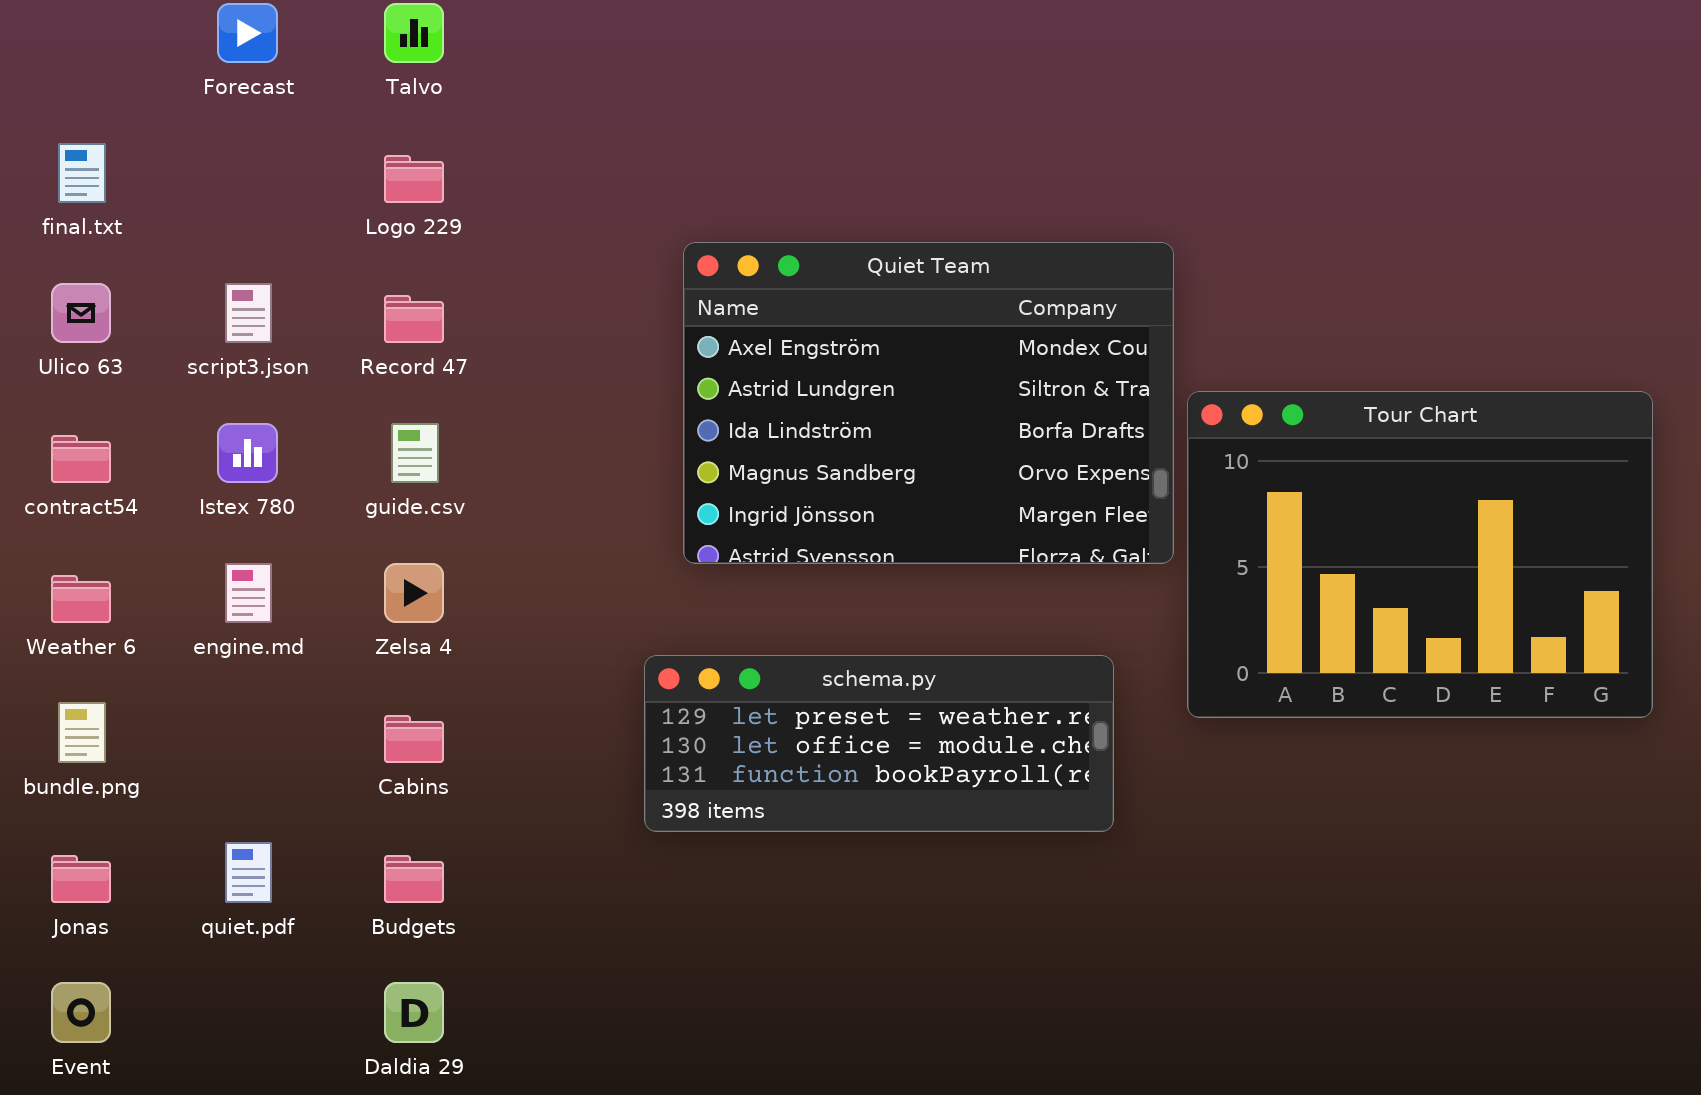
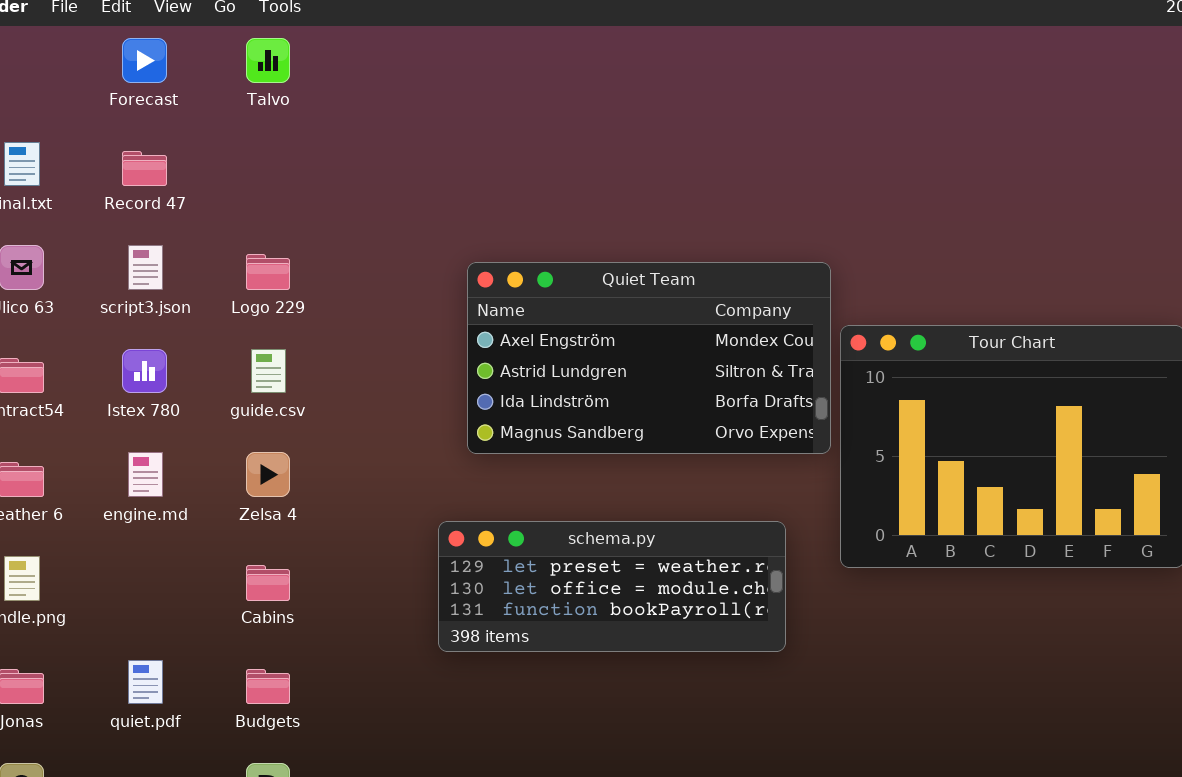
Logo 229: [384,155,444,203] -> [246,254,290,290], moved
Quiet Team: [683,242,1174,564] -> [467,262,831,454], resized
Record 47: [384,295,444,343] -> [122,151,167,186], moved

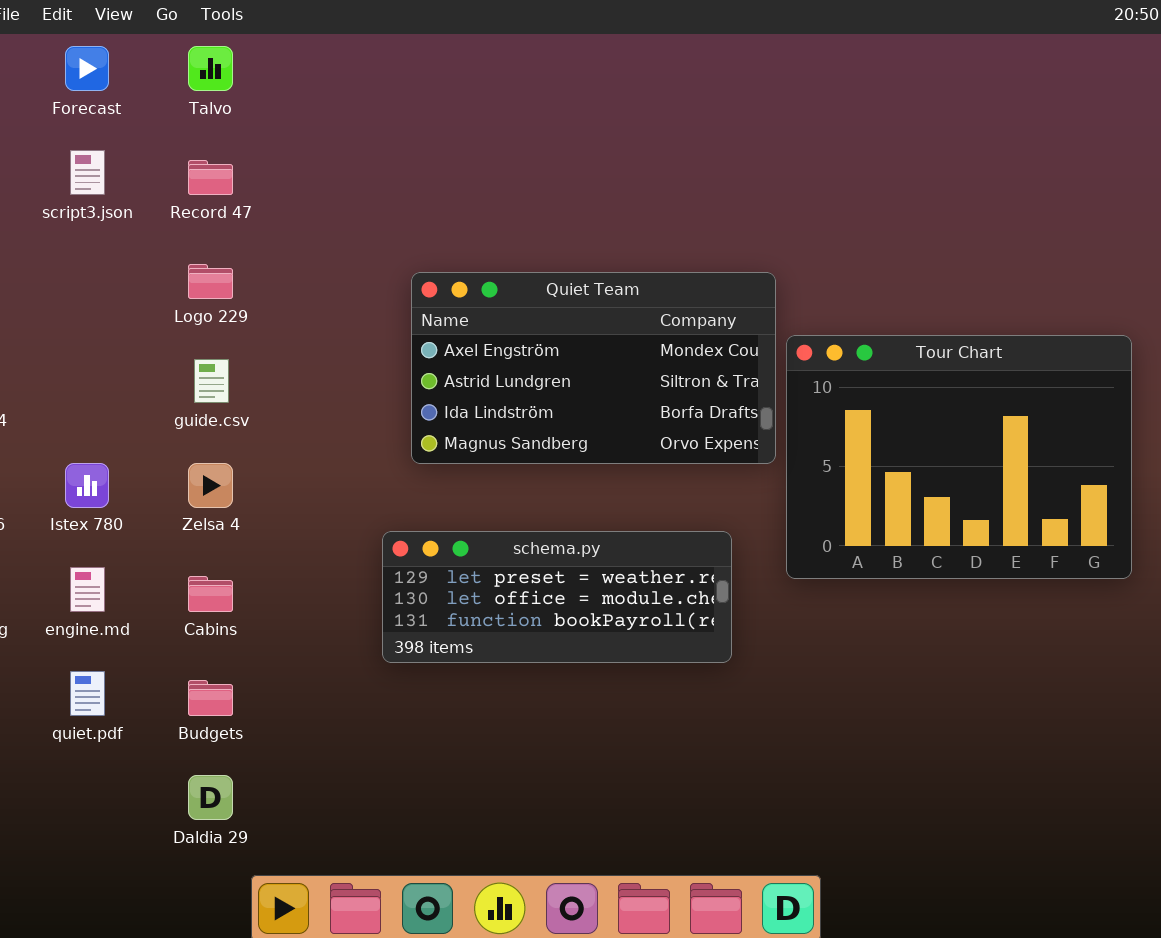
Record 47: [122,151,167,186] -> [188,160,233,195], moved
script3.json: [128,245,163,290] -> [70,150,105,195], moved
Istex 780: [122,349,167,393] -> [65,463,109,508], moved
engine.md: [128,452,163,497] -> [70,567,105,612], moved

